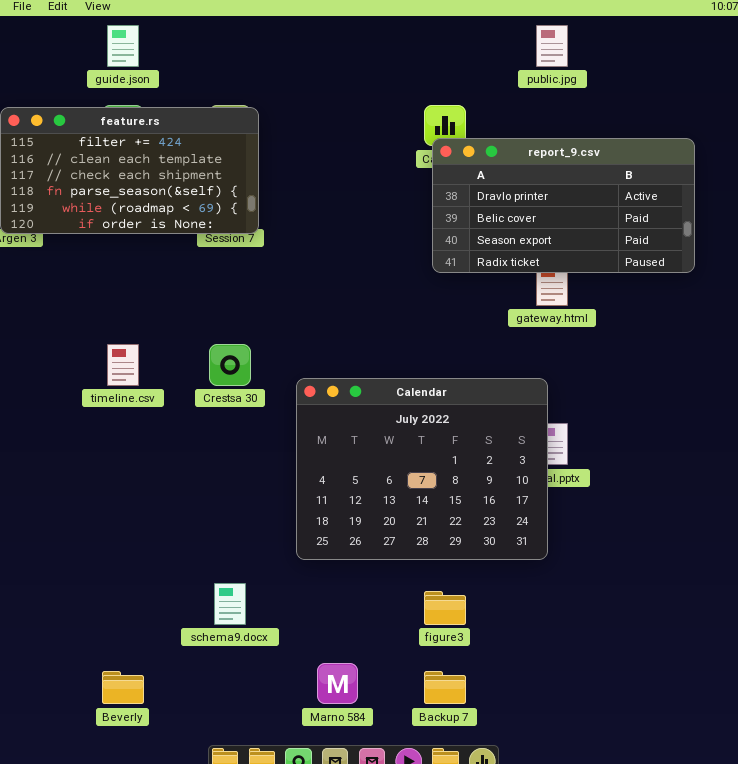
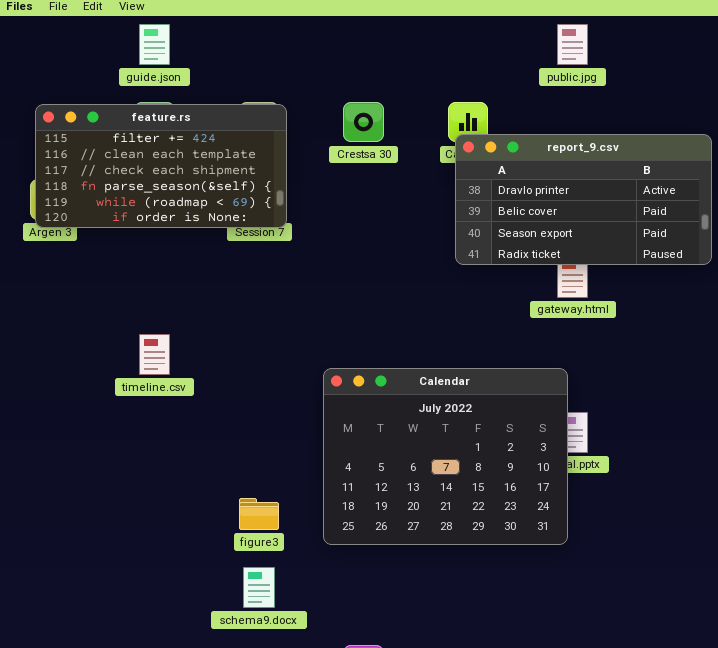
Crestsa 30: [209,344,251,386] -> [343,102,384,142], moved
figure3: [424,591,466,625] -> [239,498,279,530], moved

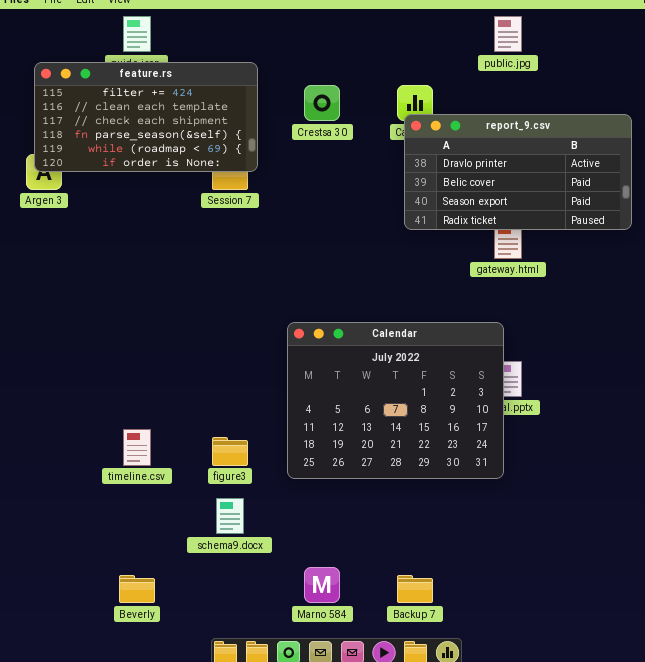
feature.rs: [35,104,287,228] -> [34,62,258,172], moved
timeline.csv: [139,334,170,375] -> [123,429,151,466], moved

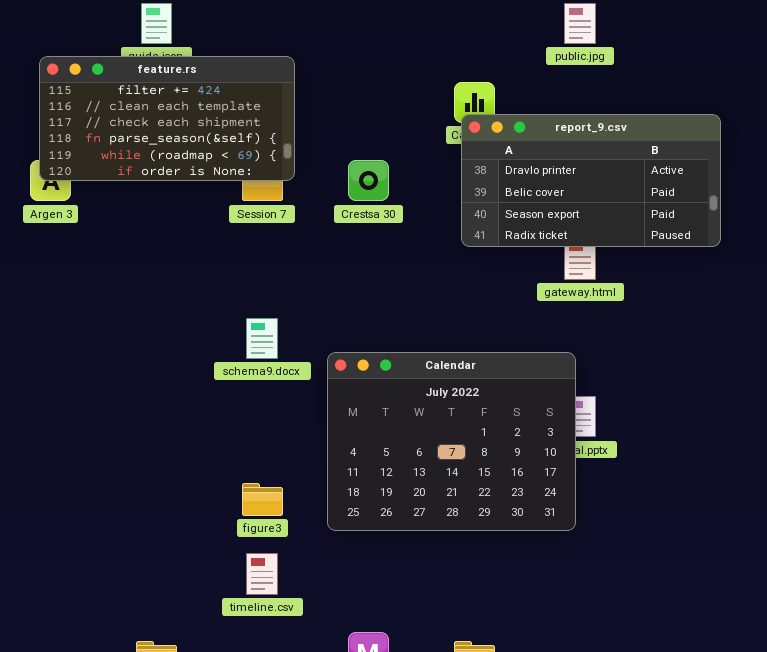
Crestsa 30: [304,85,340,121] -> [348,160,389,201], moved
timeline.csv: [123,429,151,466] -> [246,553,278,595], moved
schema9.docx: [216,498,244,534] -> [246,318,278,359], moved

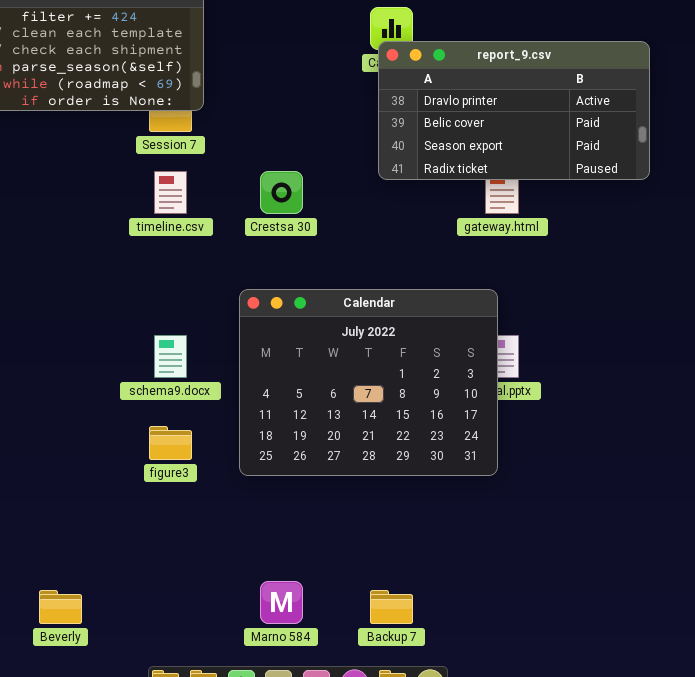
Crestsa 30: [348,160,389,201] -> [260,171,303,214], moved
schema9.docx: [246,318,278,359] -> [154,335,187,378], moved
timeline.csv: [246,553,278,595] -> [154,171,187,214], moved

